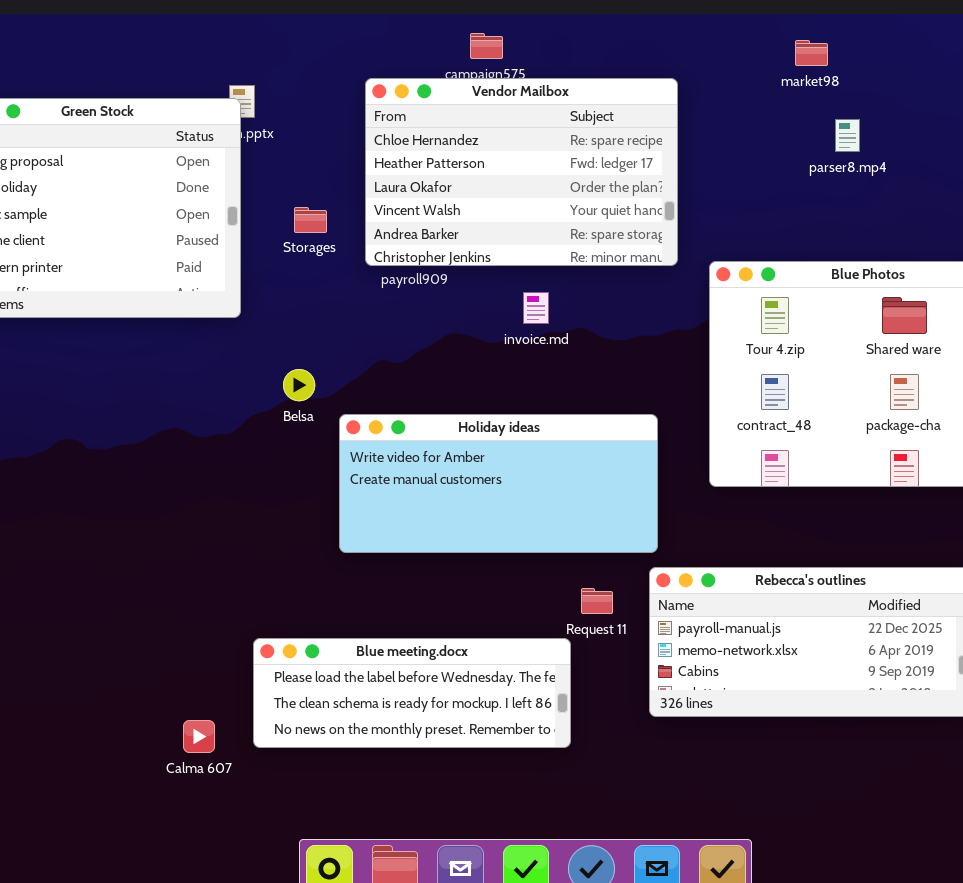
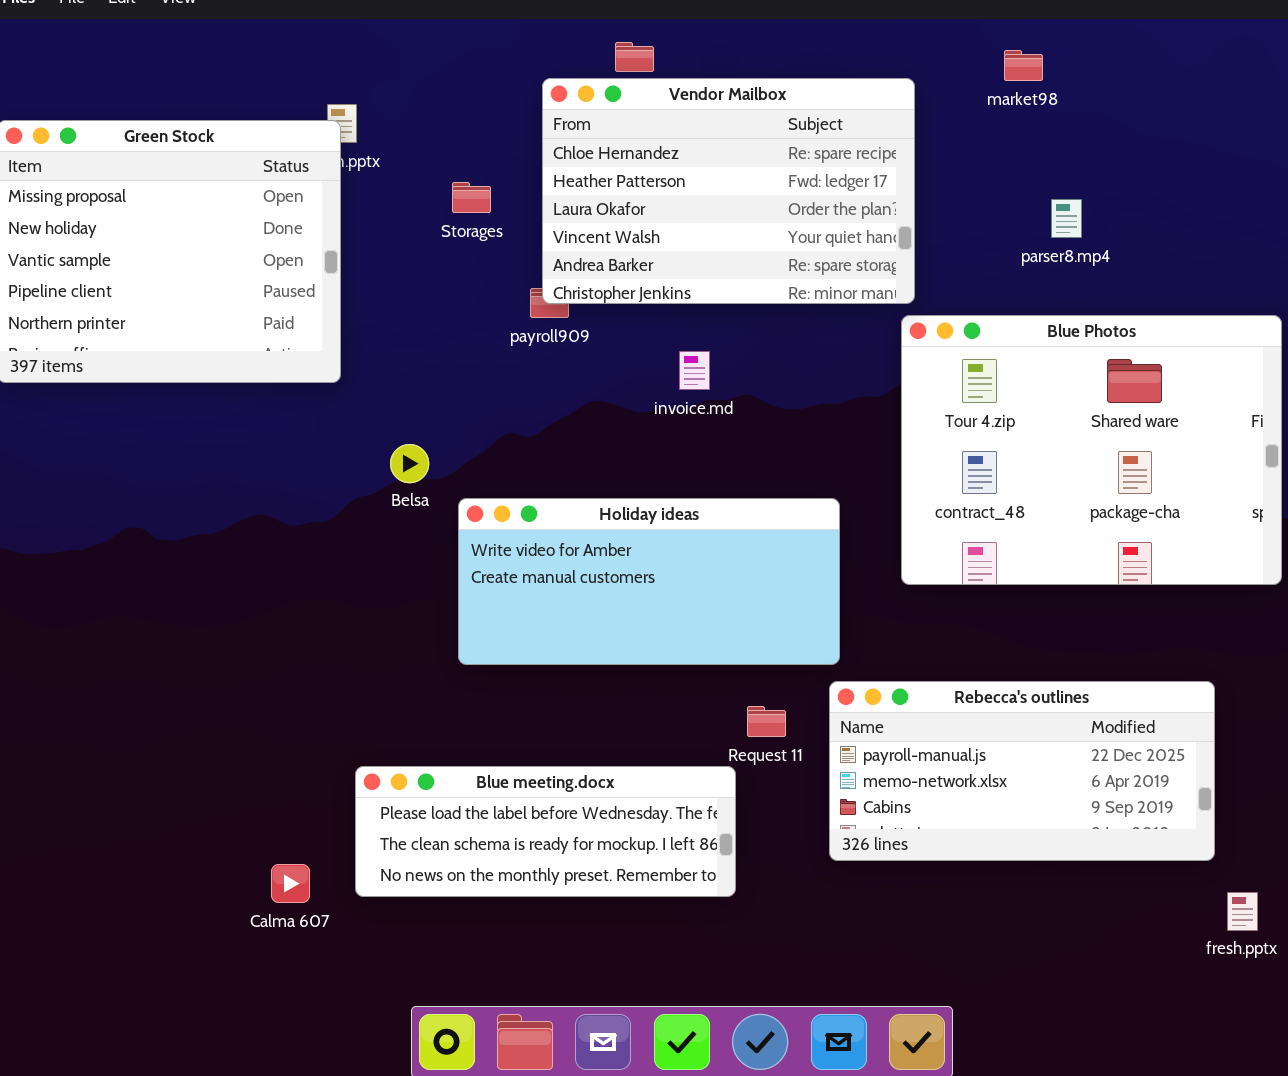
Vendor Mailbox: [365,78,678,266] -> [542,78,915,304], moved
parser8.mp4: [835,119,860,152] -> [1051,199,1082,238], moved
Storages: [294,207,327,233] -> [452,182,491,213], moved

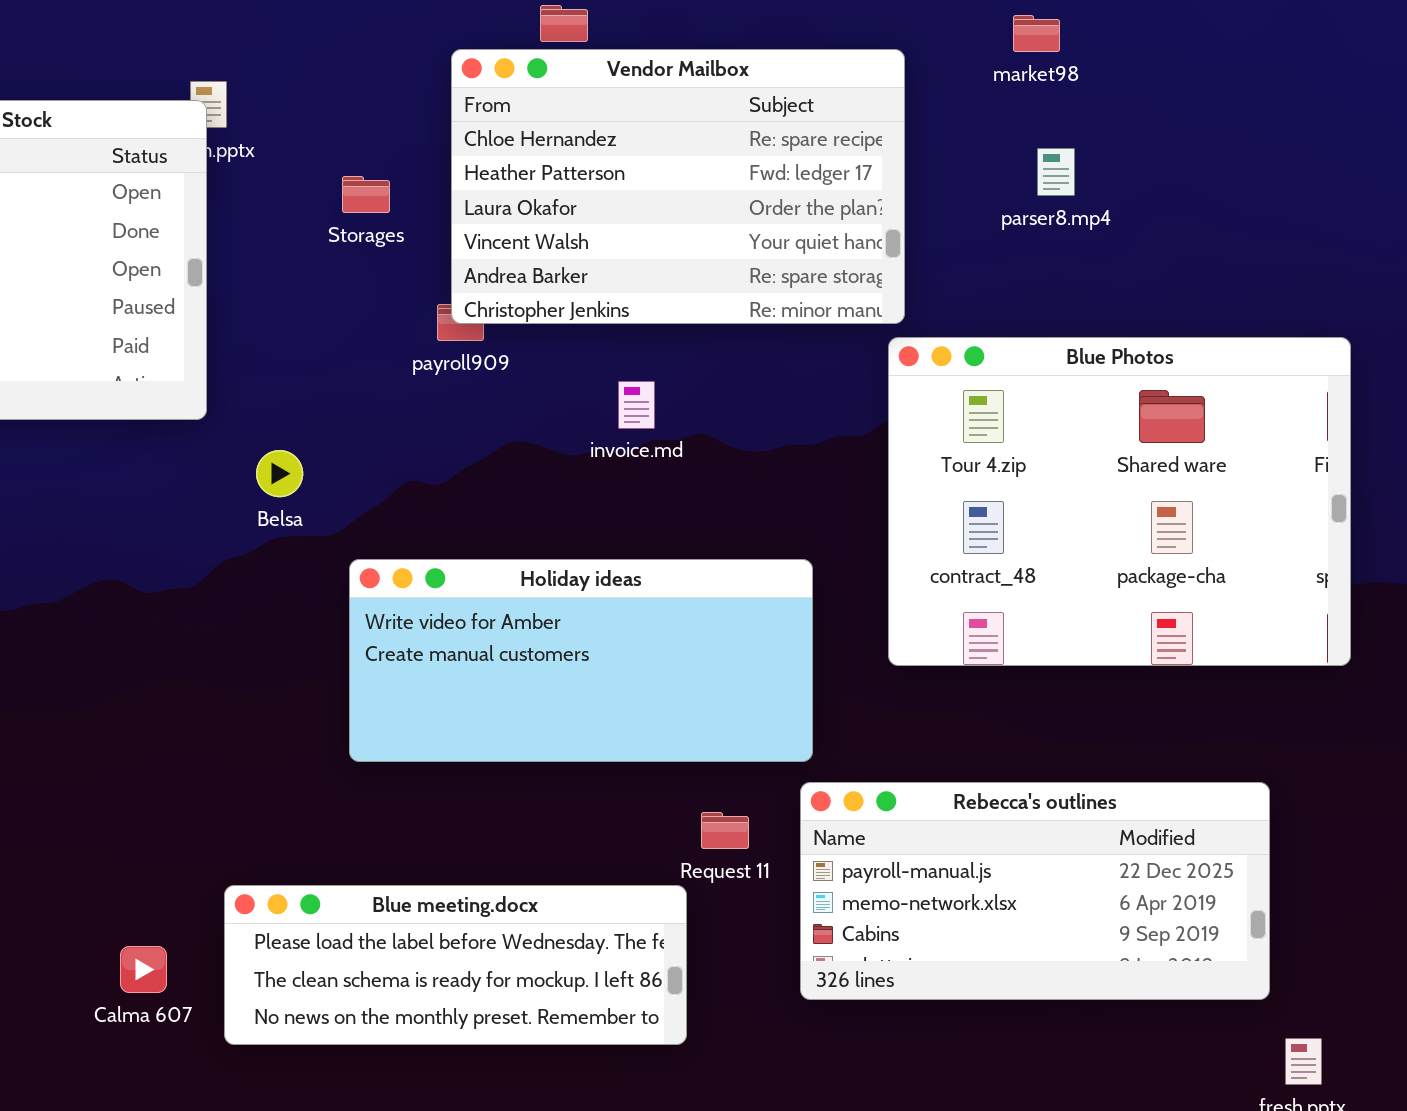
parser8.mp4: [1051,199,1082,238] -> [1037,148,1075,196], moved
Belsa: [390,444,429,483] -> [256,450,303,497], moved
Calma 607: [271,864,310,903] -> [120,946,167,993], moved

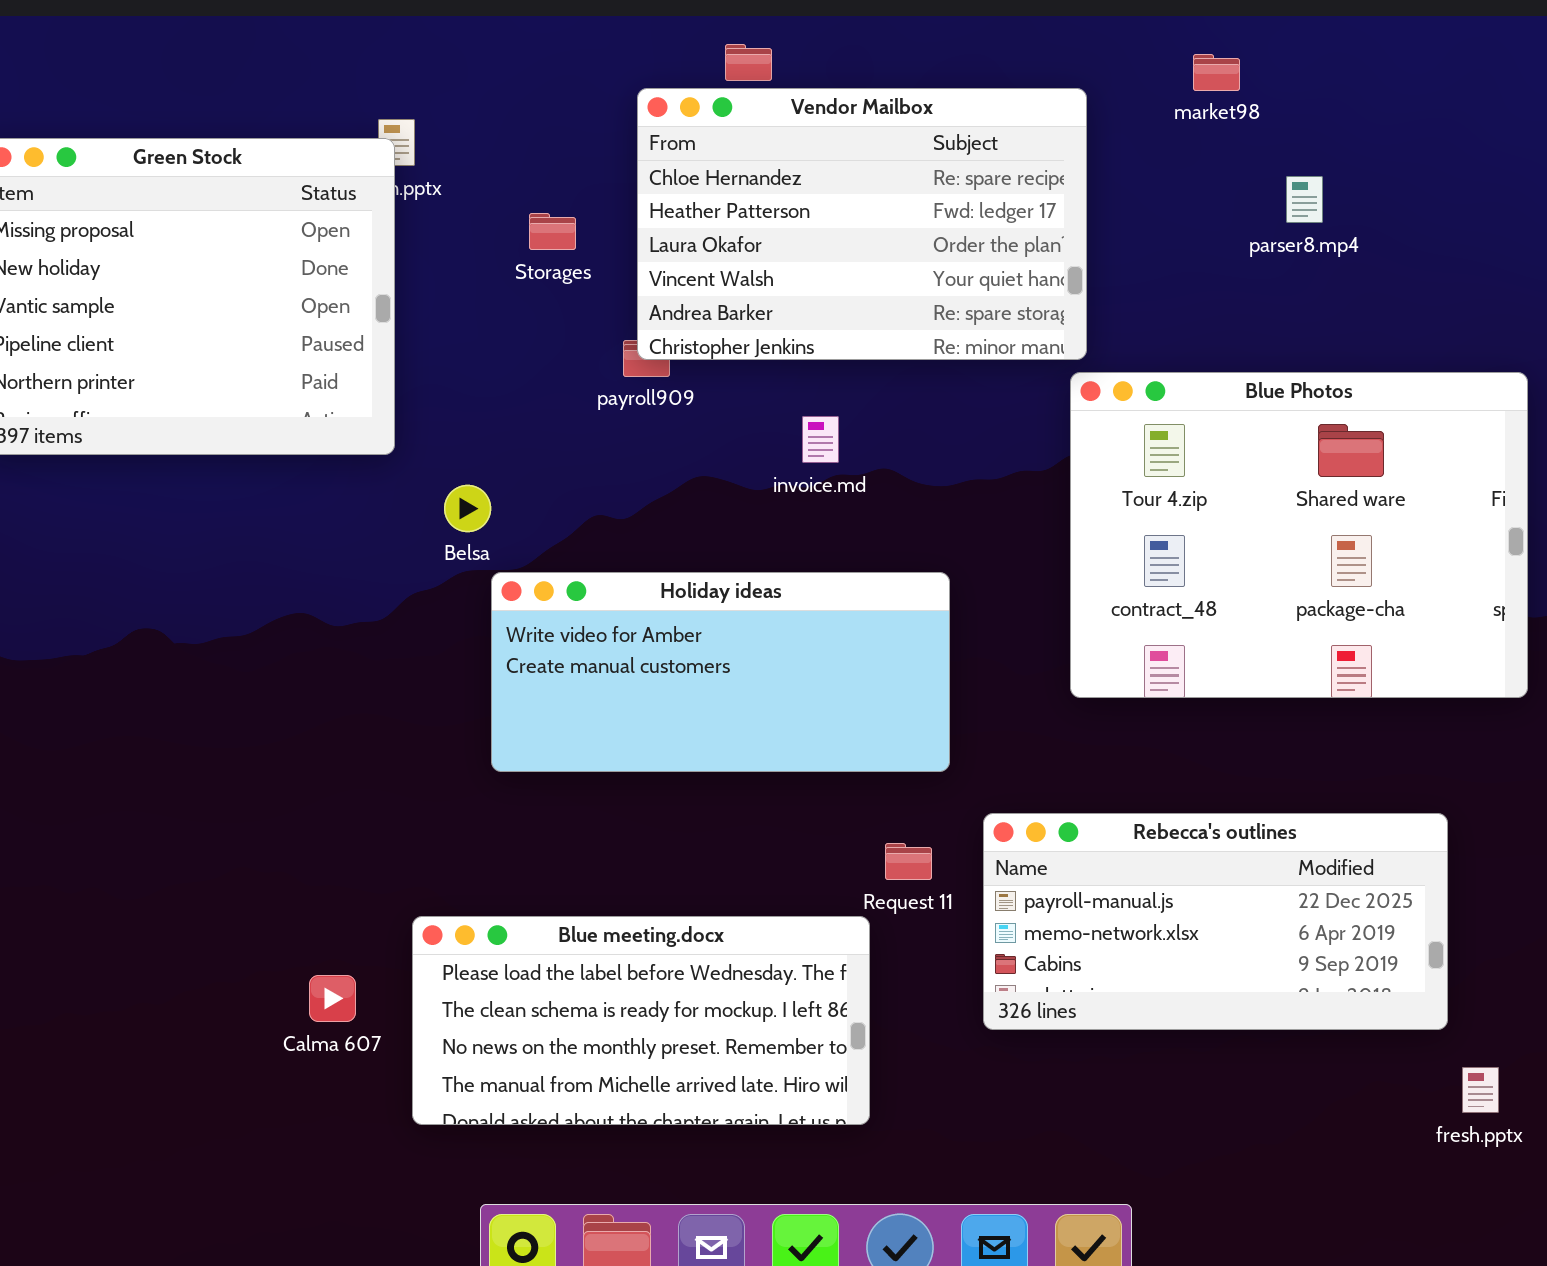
parser8.mp4: [1037,148,1075,196] -> [1286,176,1323,223], moved
Holiday ideas: [349,559,813,762] -> [491,572,950,772], moved
Blue meeting.docx: [224,885,687,1045] -> [412,916,870,1125], resized

